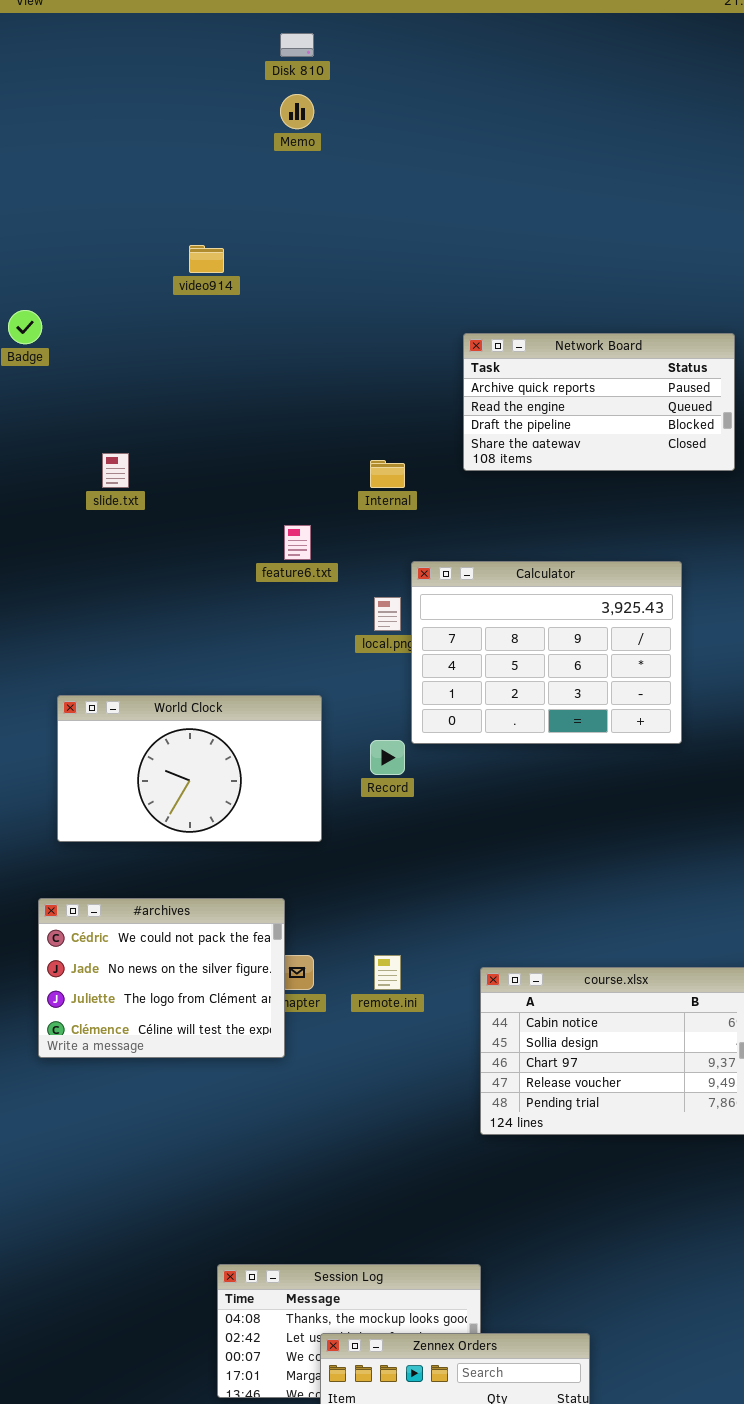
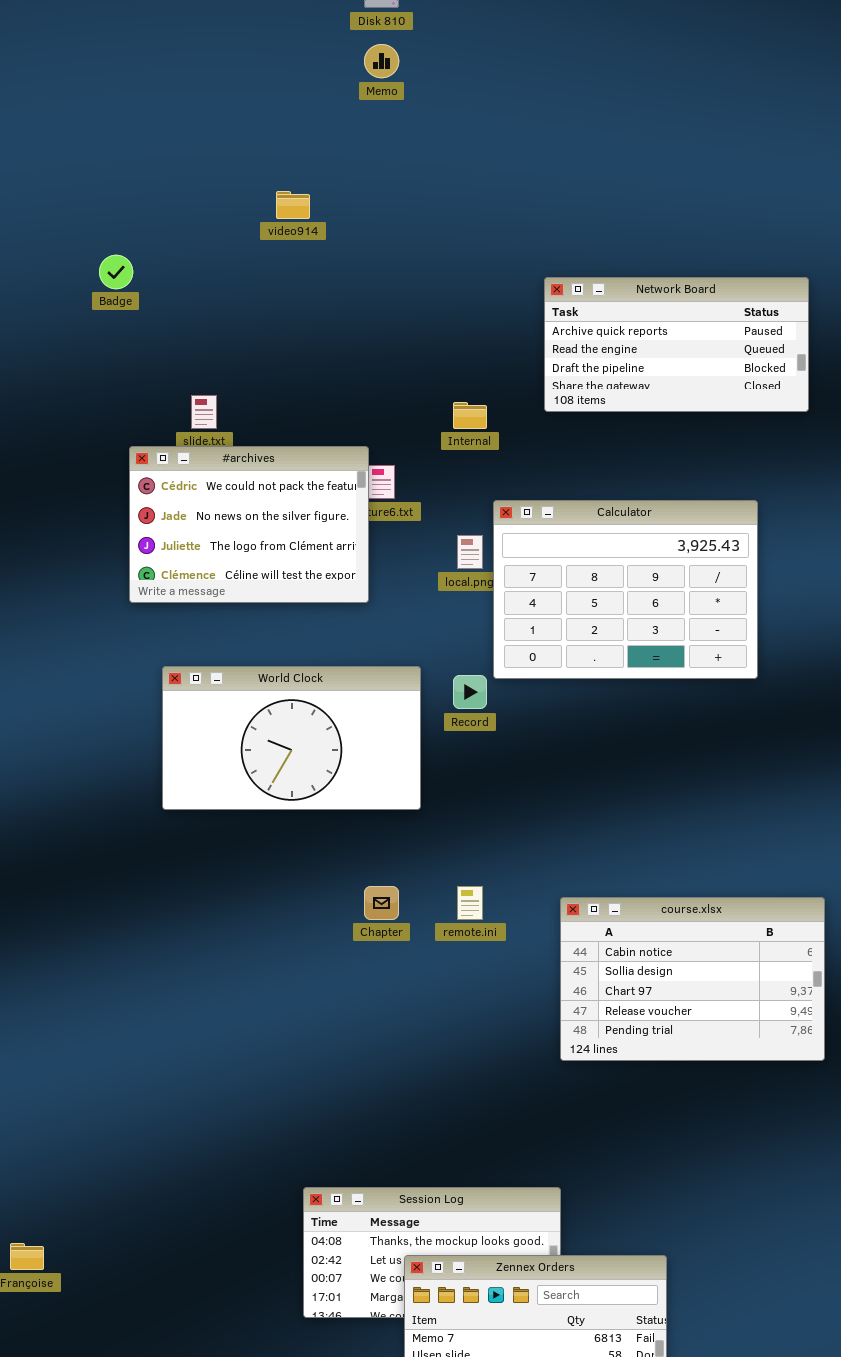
World Clock: [57,695,322,842] -> [162,666,421,810], moved
#archives: [38,898,285,1058] -> [129,446,369,603], moved

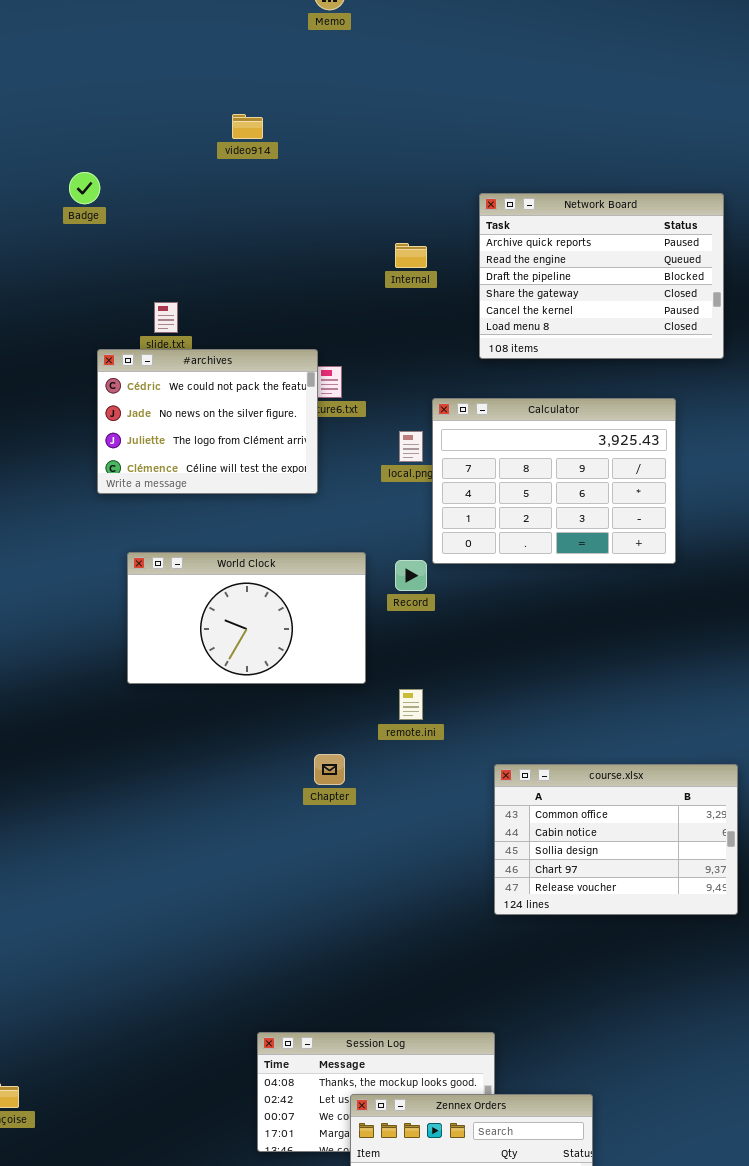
Network Board: [544,277,809,412] -> [479,193,724,359], resized
Internal: [453,402,487,429] -> [395,243,427,268], moved
remote.ini: [457,886,483,920] -> [399,689,423,720], moved
course.xlsx: [560,897,825,1061] -> [494,764,738,915], scrolled up 1 row

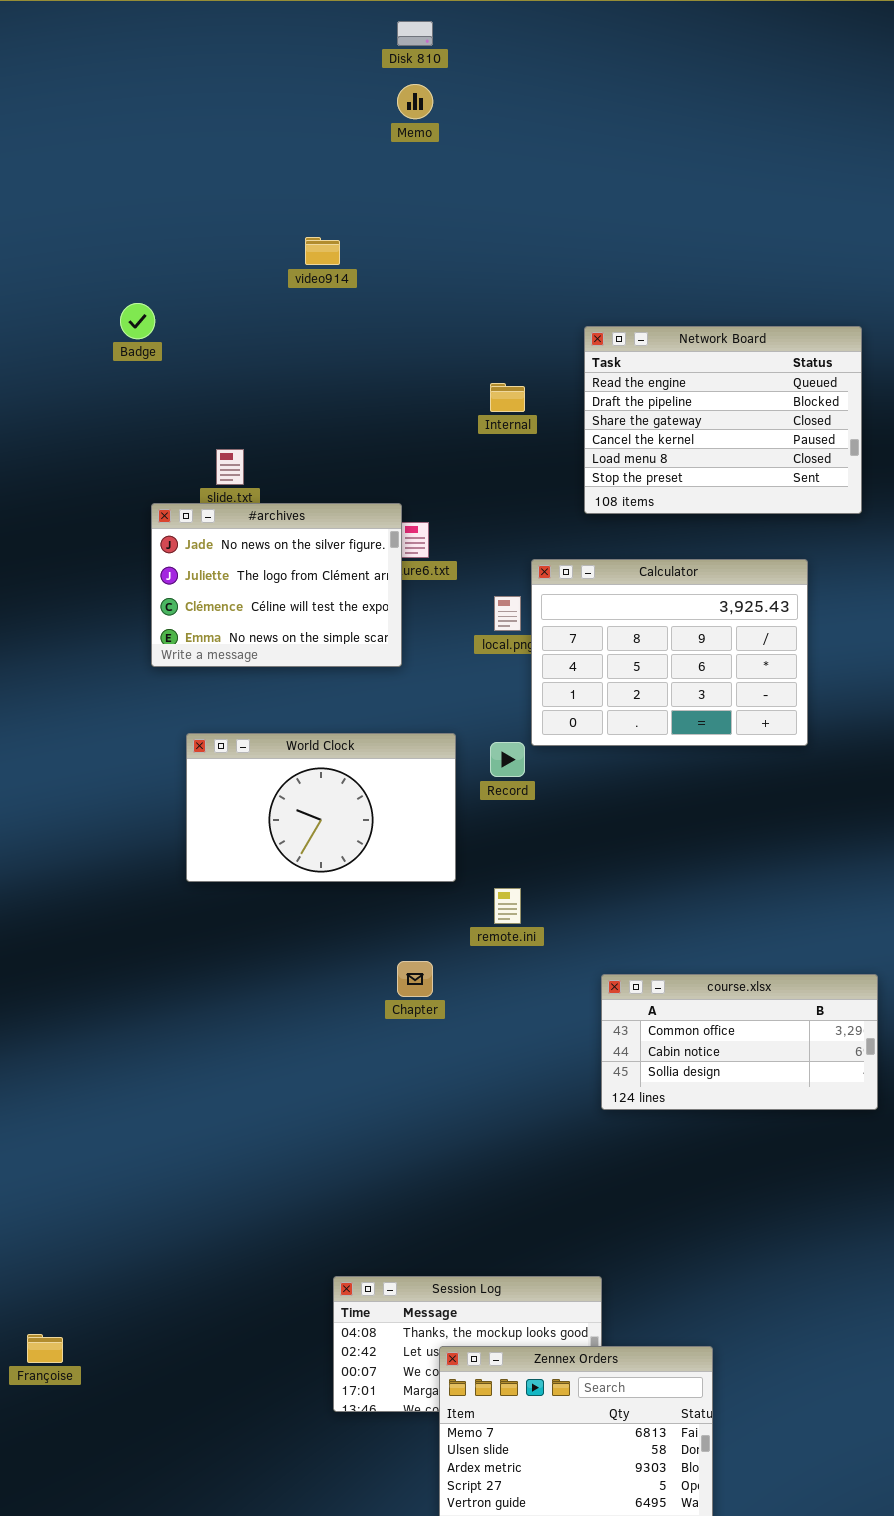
Network Board: [479,193,724,359] -> [584,326,862,514], scrolled down 1 row
#archives: [97,349,318,494] -> [151,503,402,667], scrolled down 1 row
course.xlsx: [494,764,738,915] -> [601,974,878,1110], resized

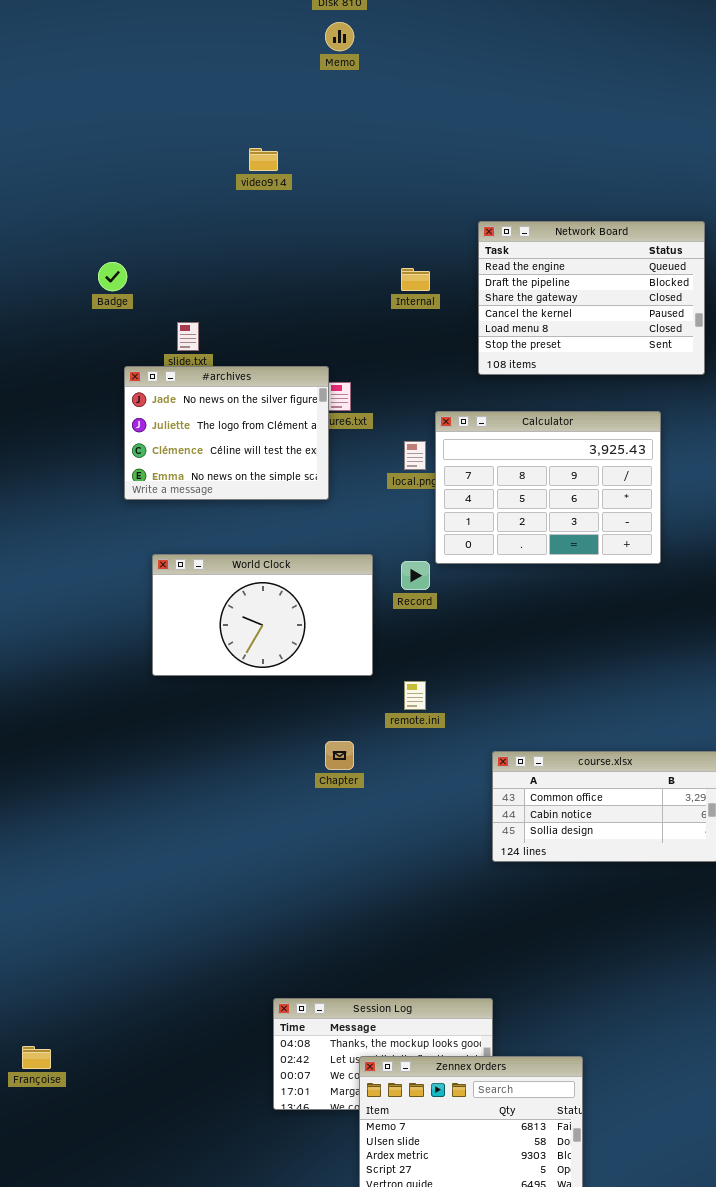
Badge: [120,303,155,339] -> [98,262,127,291], moved

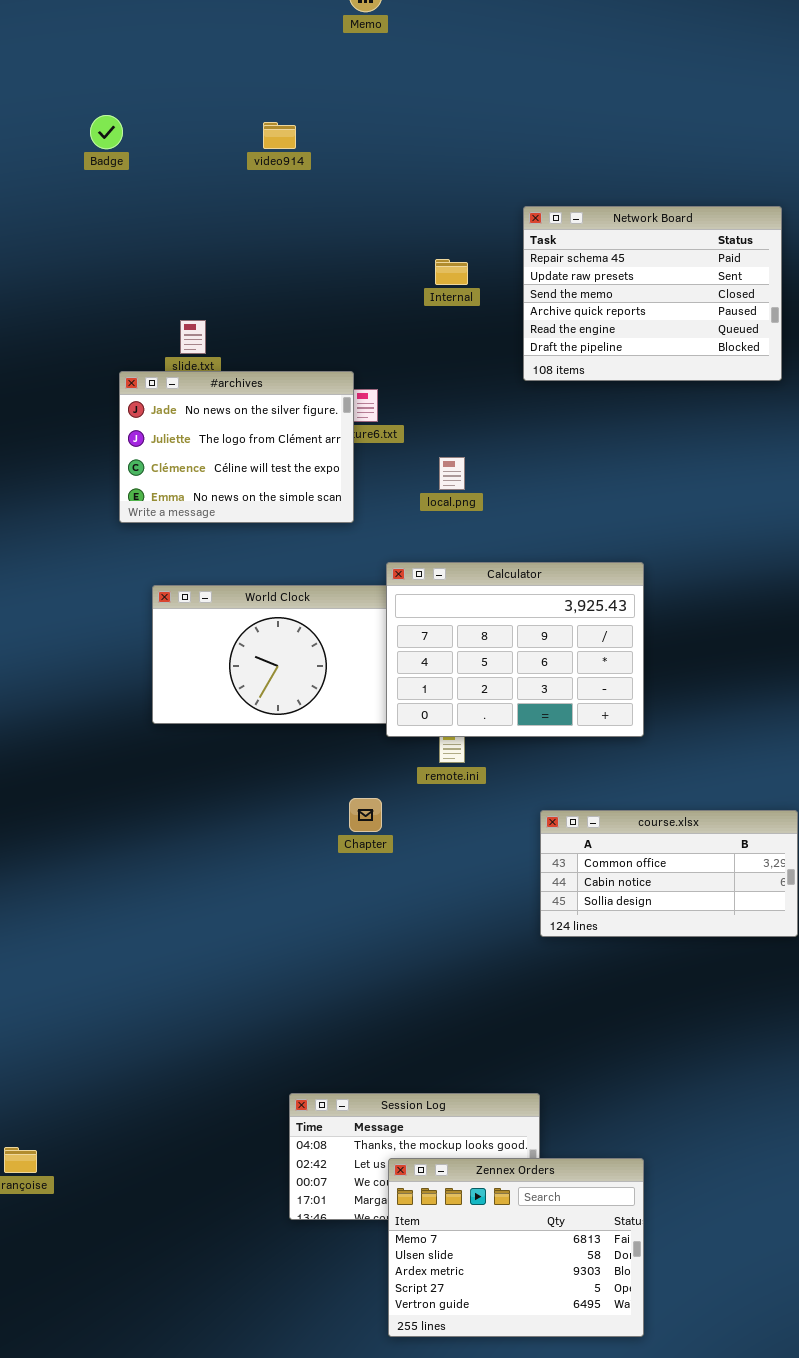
Network Board: [478,221,705,375] -> [523,206,782,381], scrolled up 4 rows
Badge: [98,262,127,291] -> [90,115,123,149], moved
Calculator: [435,411,661,564] -> [386,562,644,737], moved

